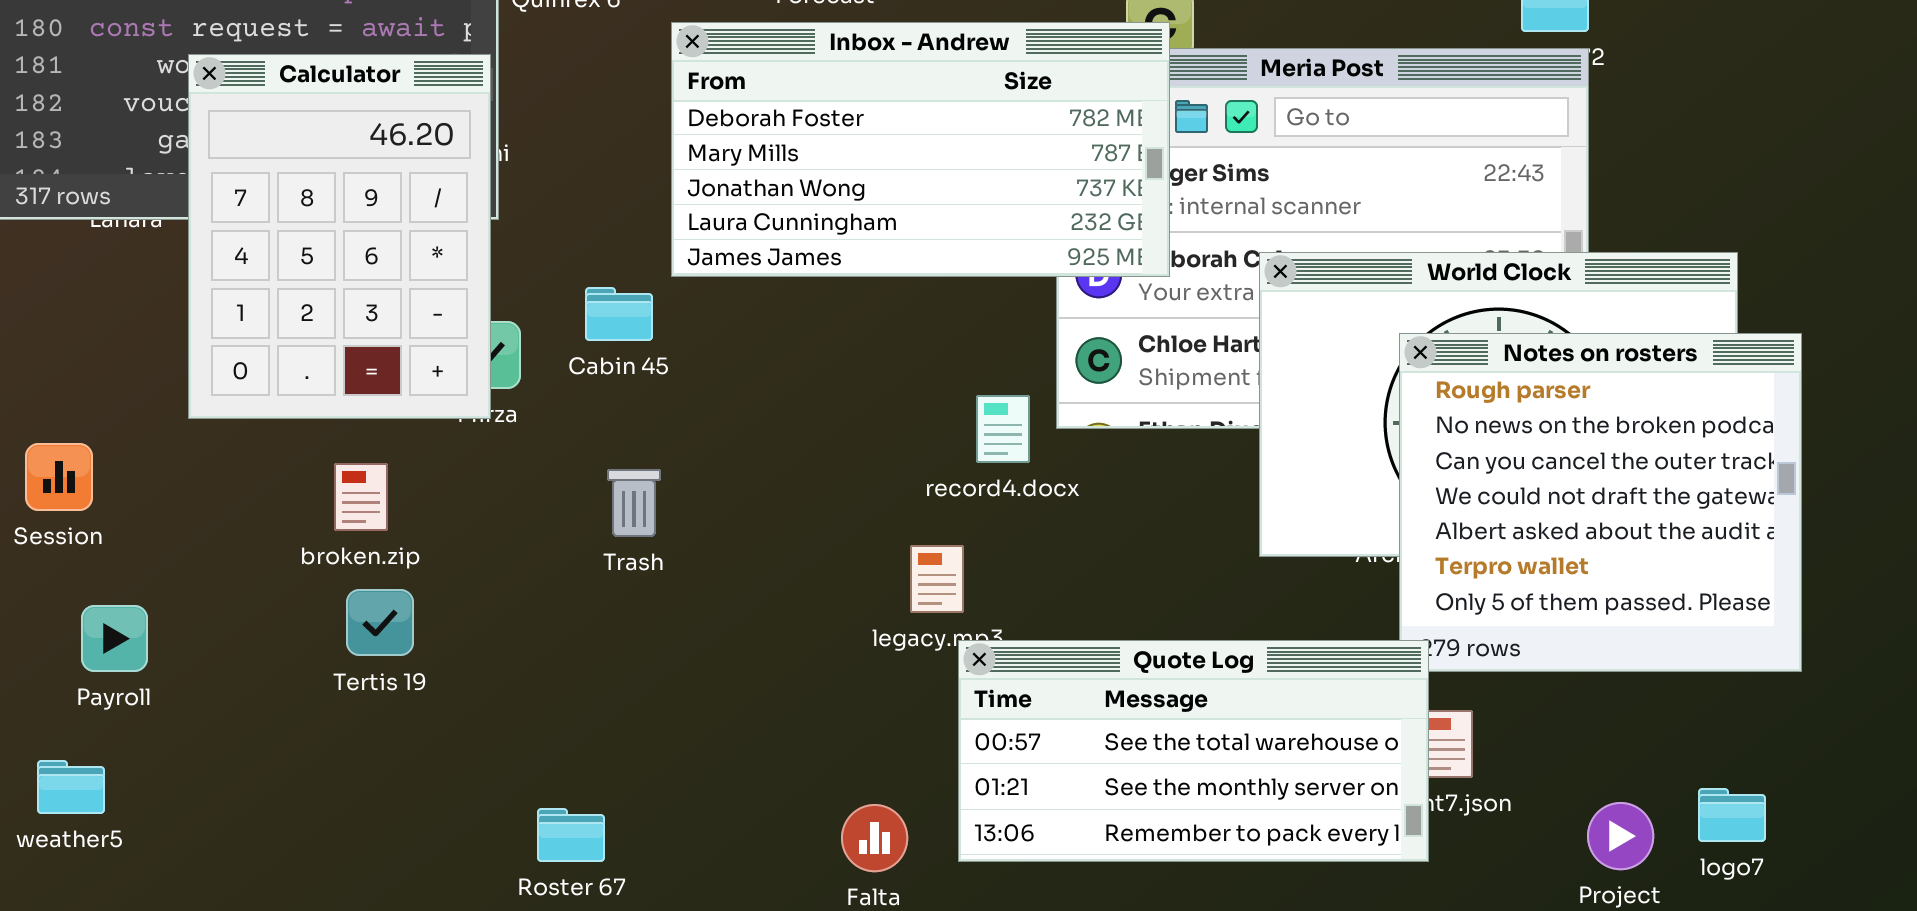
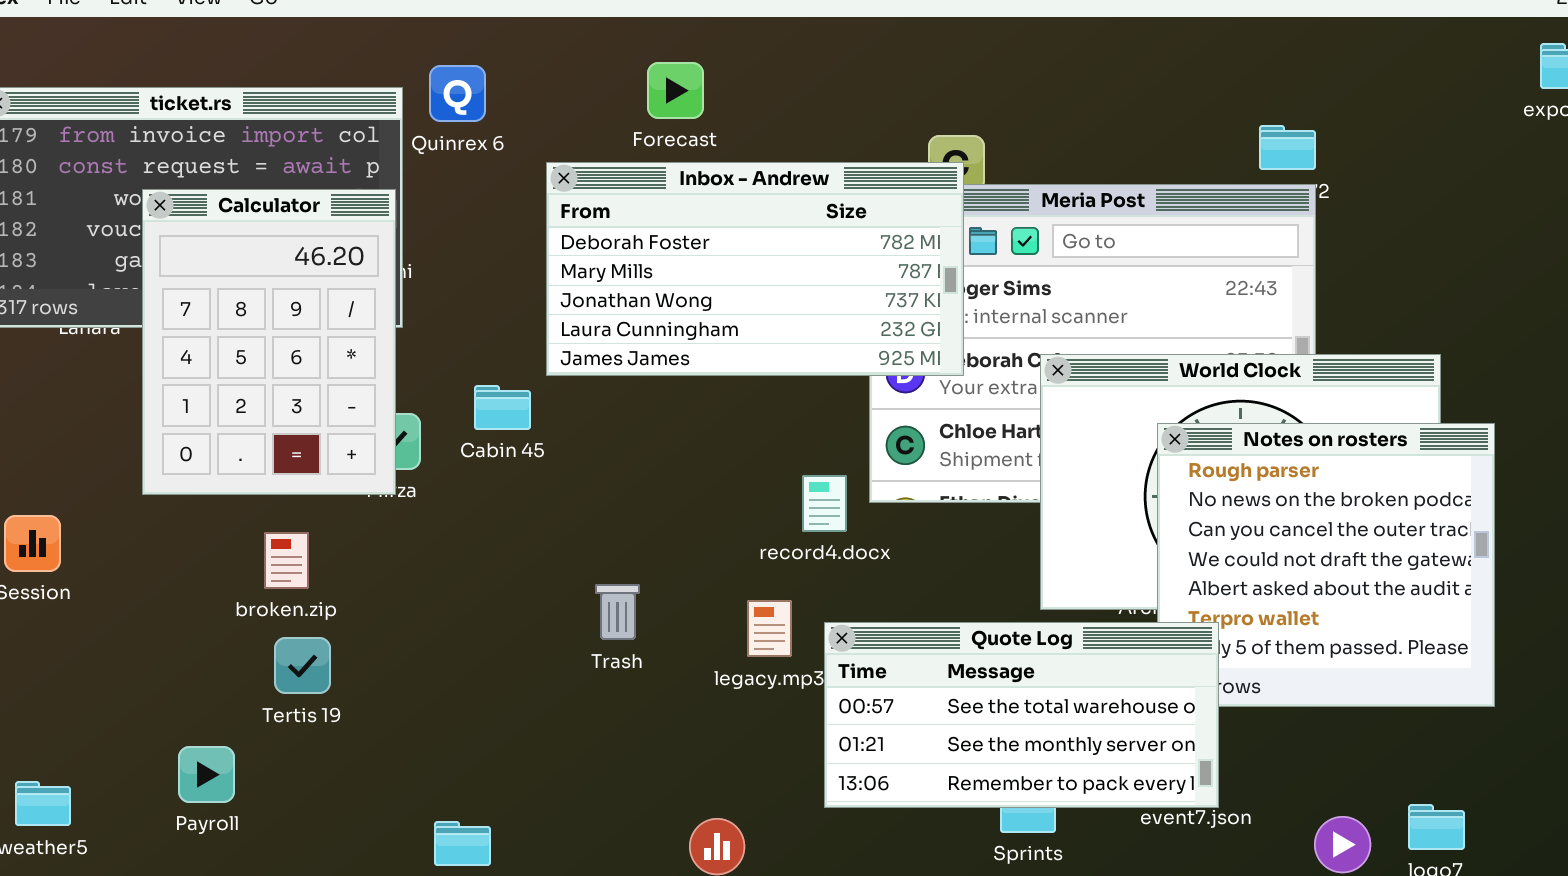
Trash: [607,469,661,537] -> [595,584,640,640], moved
Payroll: [81,605,148,672] -> [178,746,235,803], moved
Quote Log: [958,640,1429,862] -> [824,622,1219,808], moved

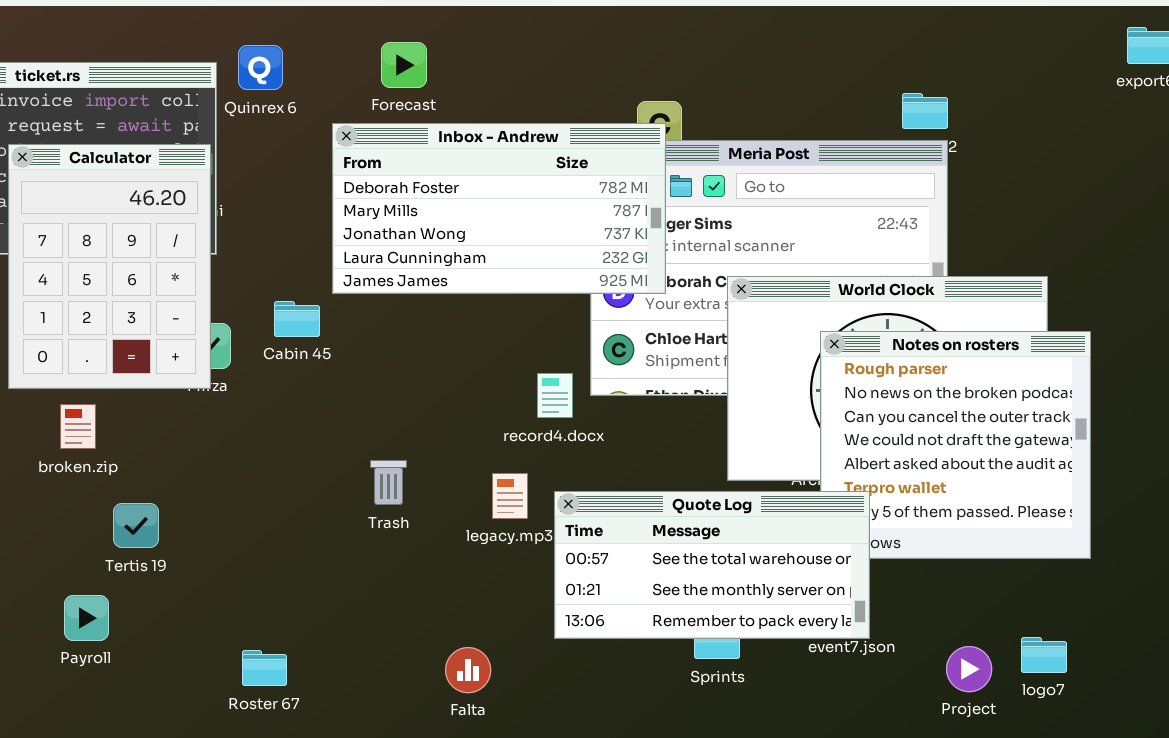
Forecast: [647,62,704,119] -> [381,42,427,88], moved
broken.zip: [264,532,309,589] -> [60,404,96,449], moved
Payroll: [178,746,235,803] -> [64,595,109,641], moved

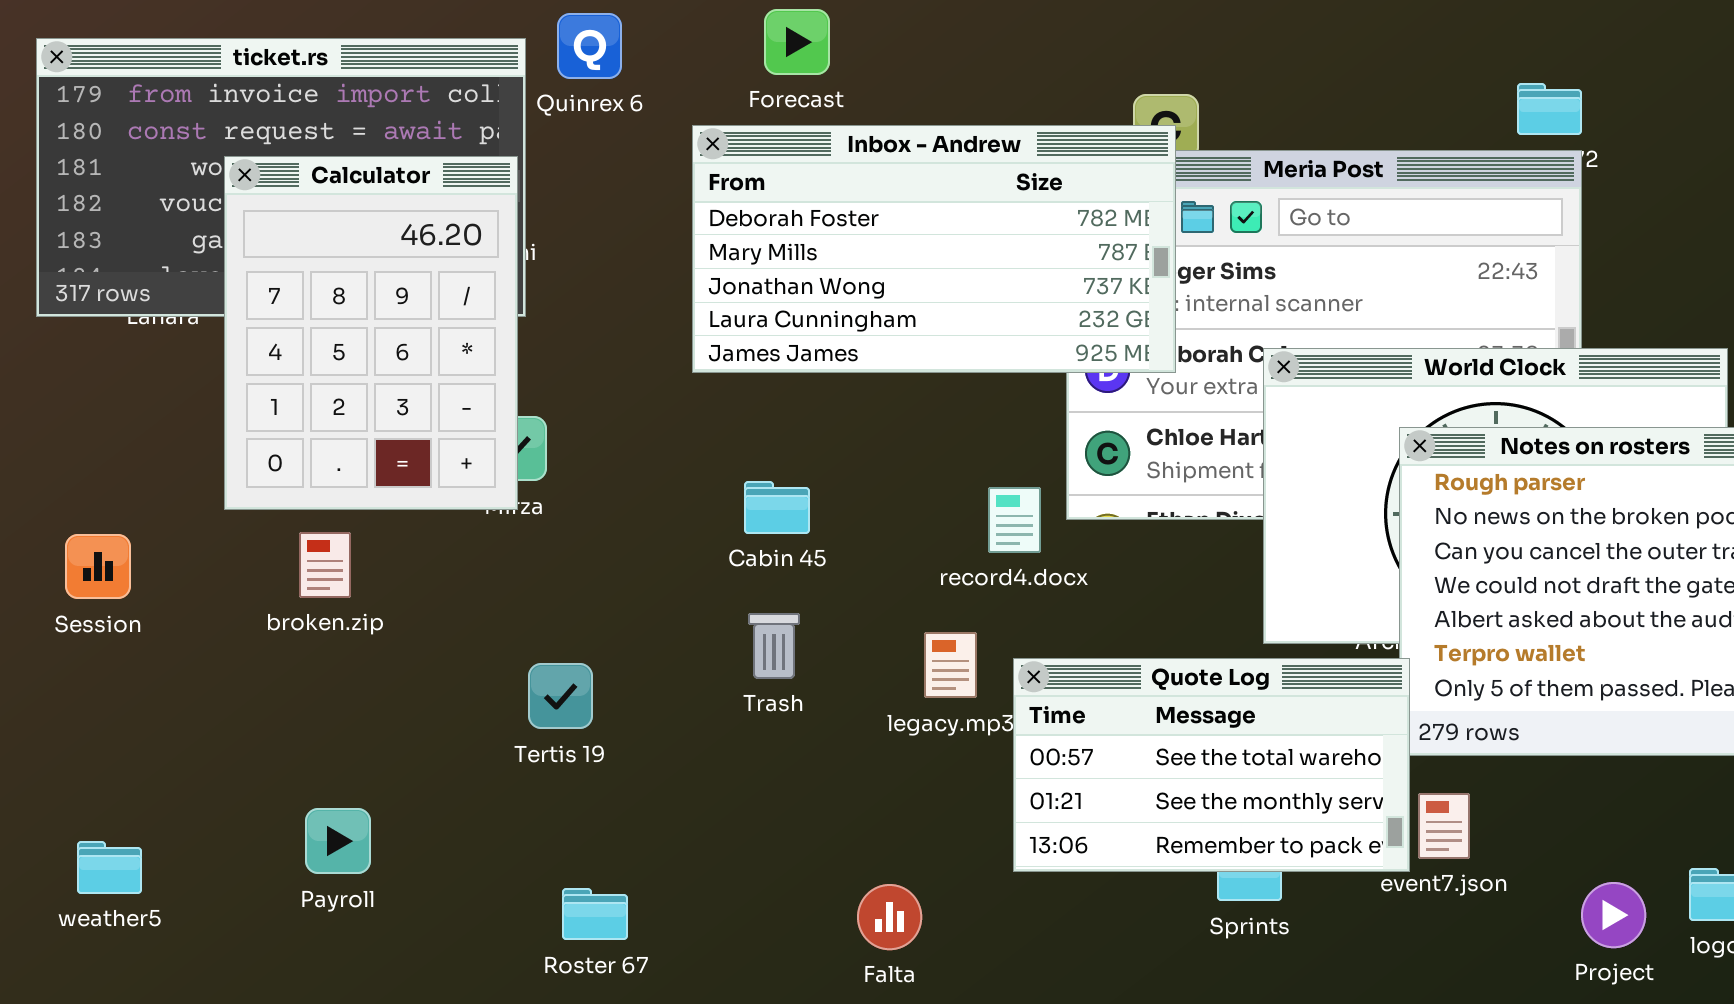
Cabin 45: [274,301,320,337] -> [744,481,810,534], moved
Quote Log: [554,491,870,639] -> [1013,658,1410,872], resized
Tertis 19: [113,503,159,548] -> [528,663,593,729], moved

